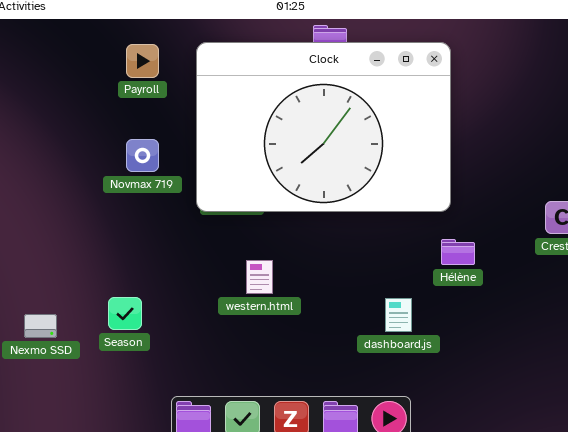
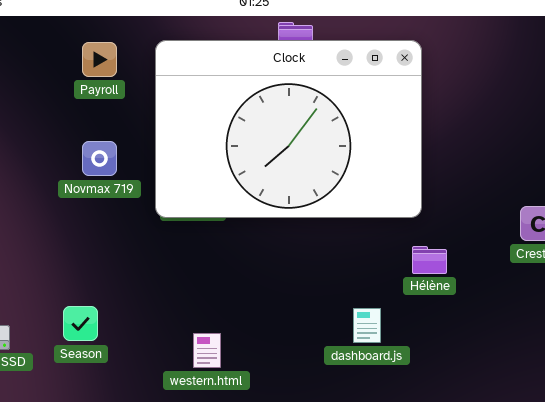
western.html: [246,260,273,294] -> [193,333,221,368], moved

